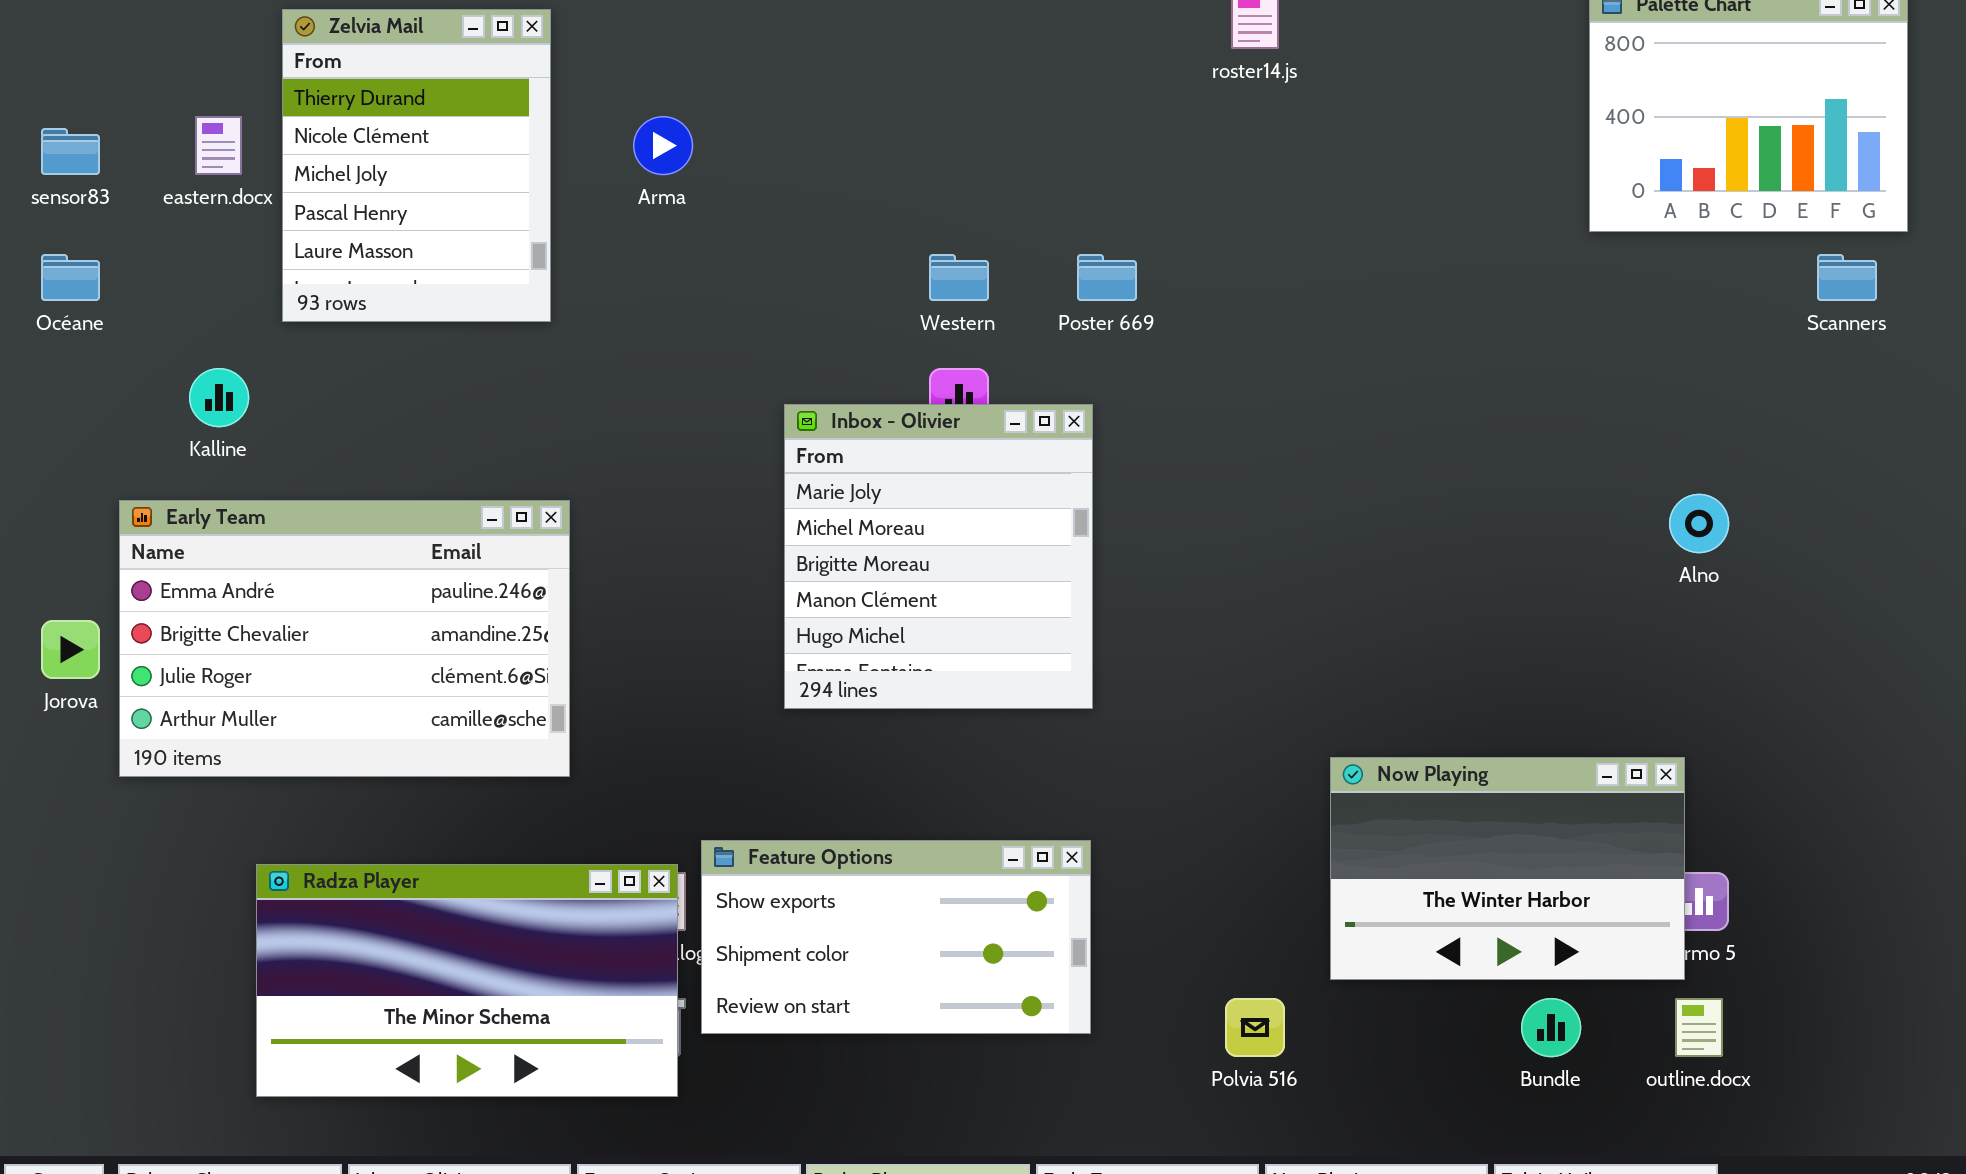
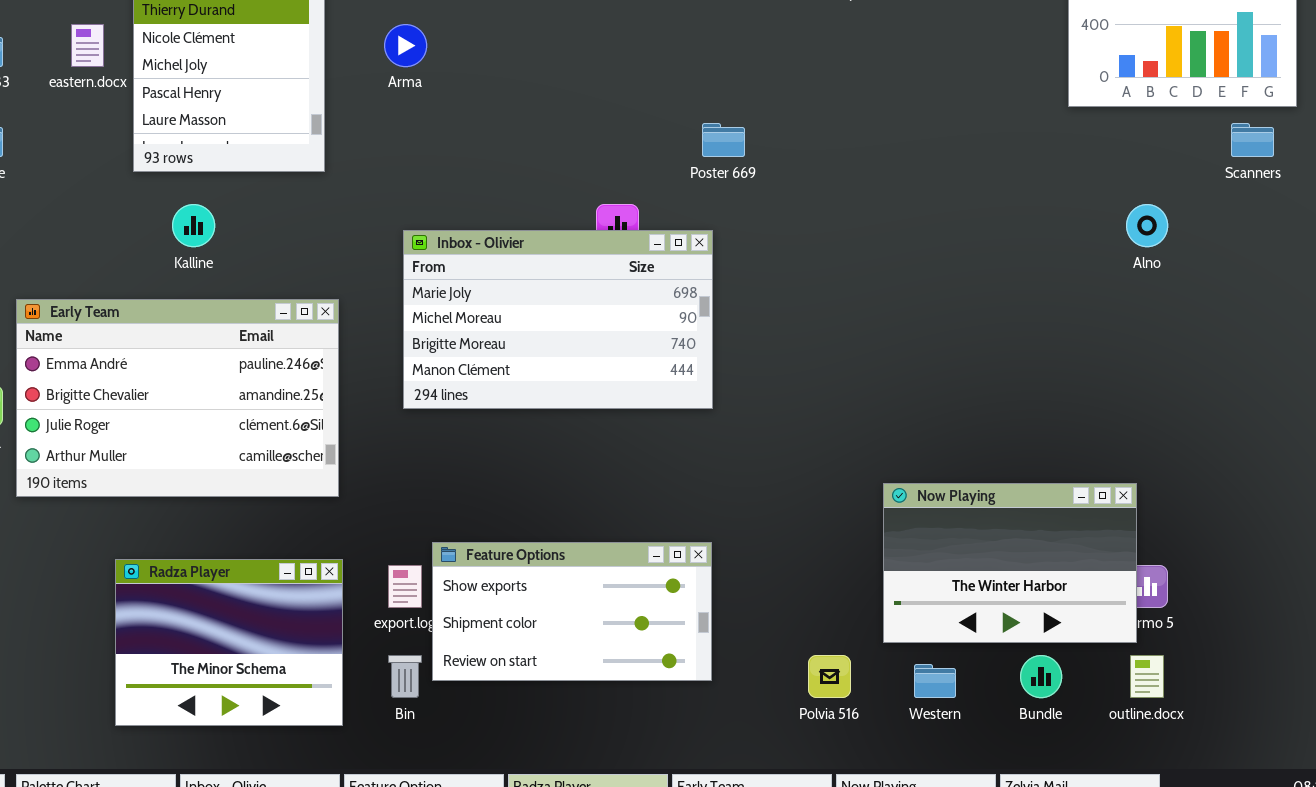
Western: [929,254,989,301] -> [914,664,956,698], moved
Kalline: [189,368,249,427] -> [172,204,215,247], moved
Inbox - Olivier: [784,404,1093,709] -> [403,230,713,409], resized
Alno: [1669,494,1729,553] -> [1126,204,1168,247], moved
Radza Player: [256,864,678,1097] -> [115,559,343,726], resized

